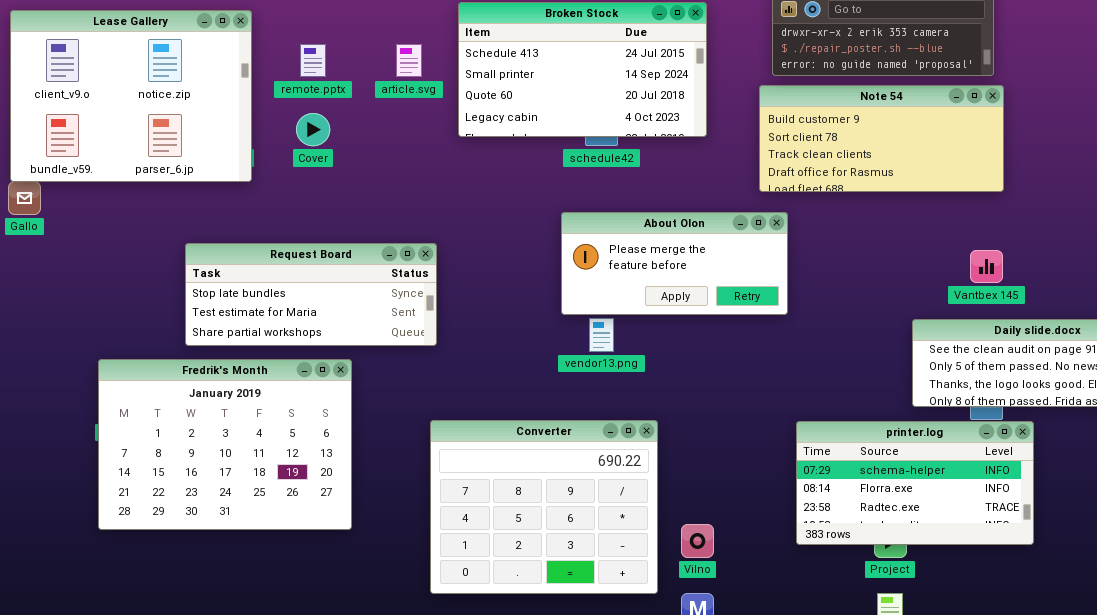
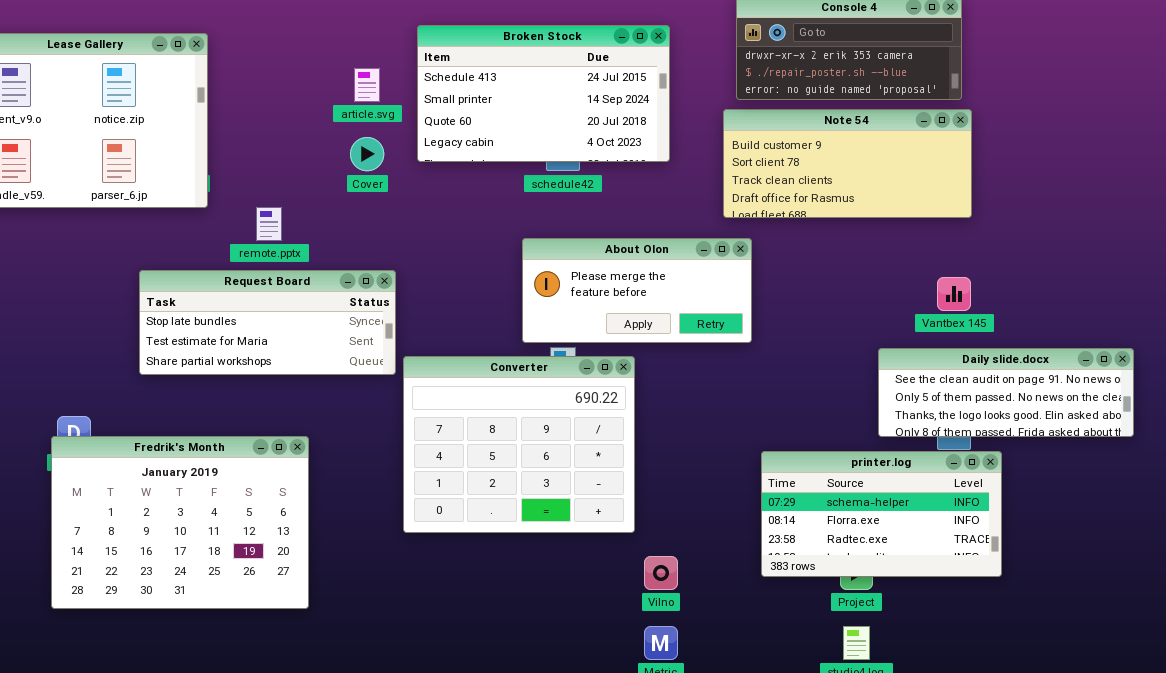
remote.pptx: [300,44,326,77] -> [256,207,282,241], moved
Cover: [296,113,330,146] -> [350,137,384,171], moved
Fredrik's Month: [98,359,352,530] -> [51,436,309,609], moved
Converter: [430,420,658,594] -> [403,356,635,533], moved

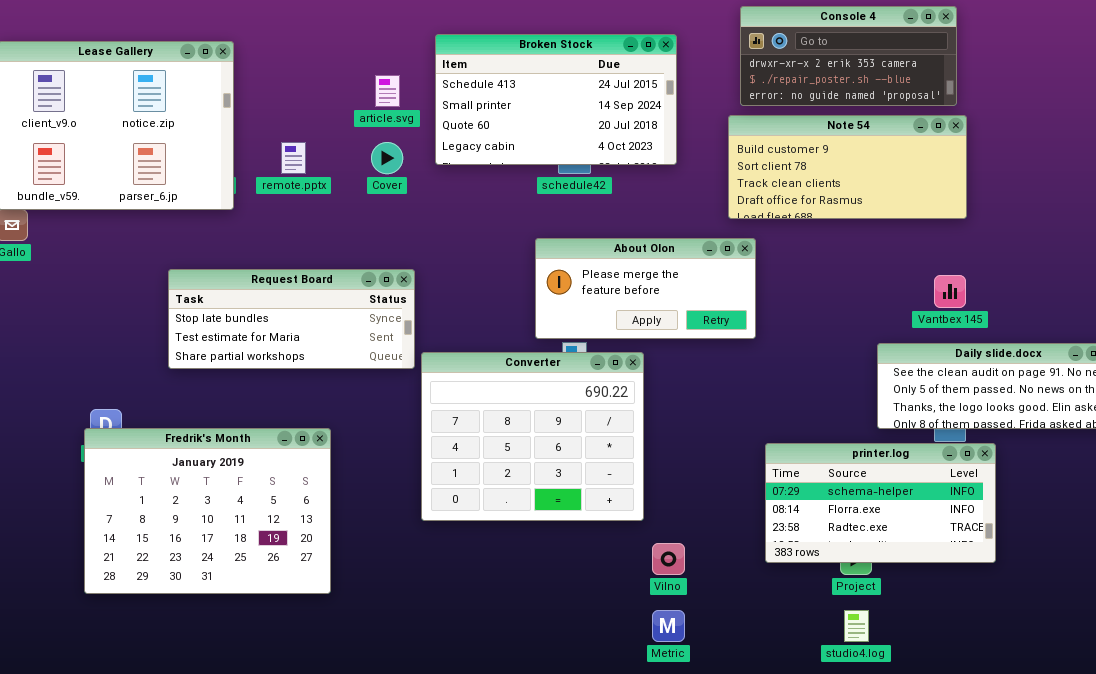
remote.pptx: [256,207,282,241] -> [281,142,306,174], moved

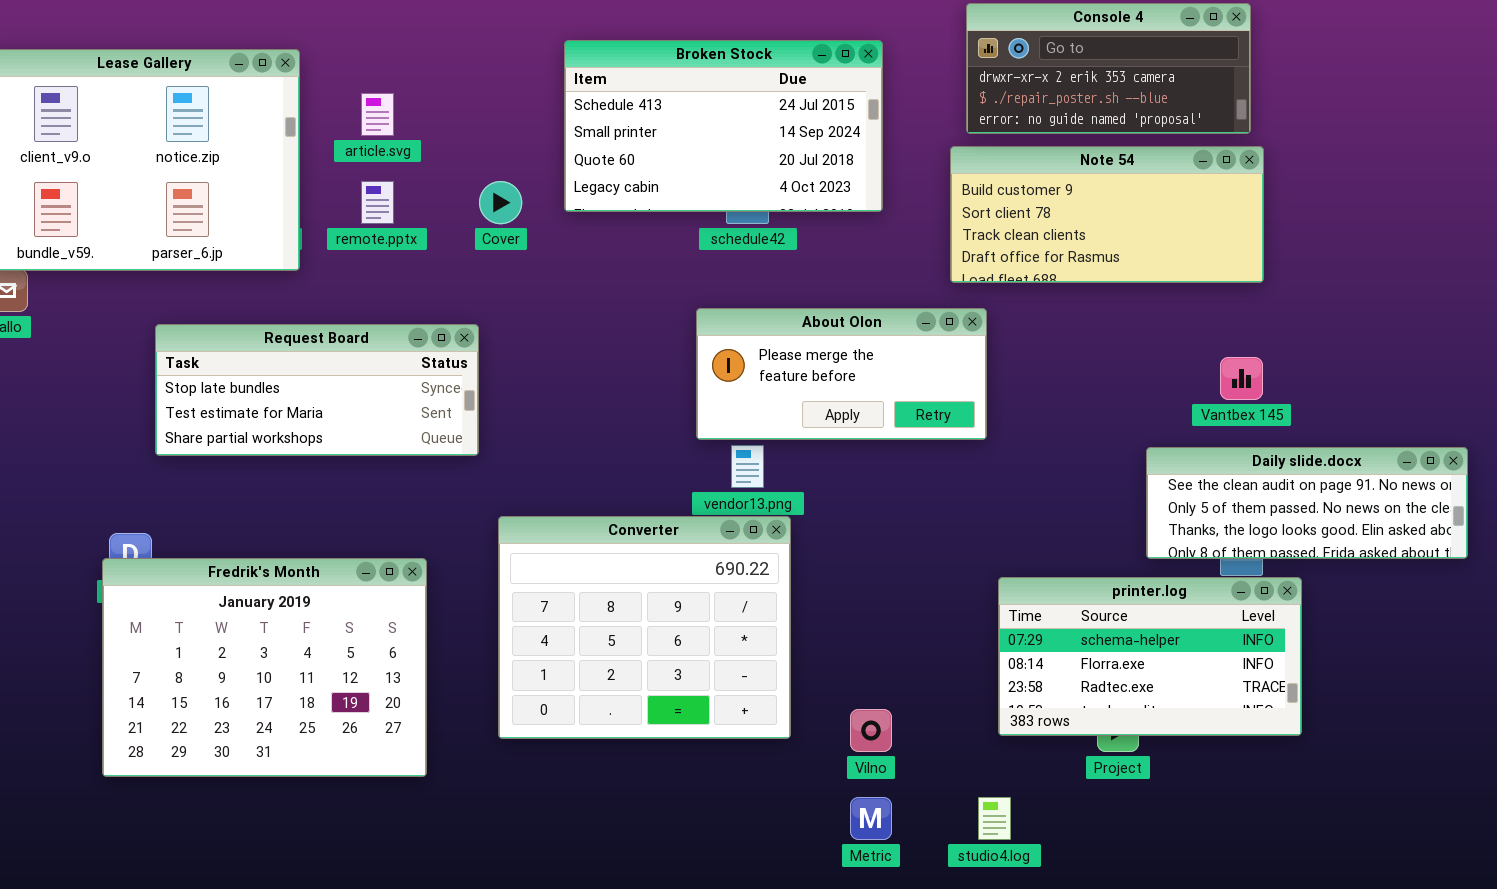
article.svg: [375,75,400,107] -> [361,93,394,136], moved
Request Board: [168,269,415,369] -> [155,324,479,456], moved
Converter: [421,352,644,521] -> [498,516,791,739], moved
studio4.log: [844,610,869,642] -> [978,797,1011,840], moved

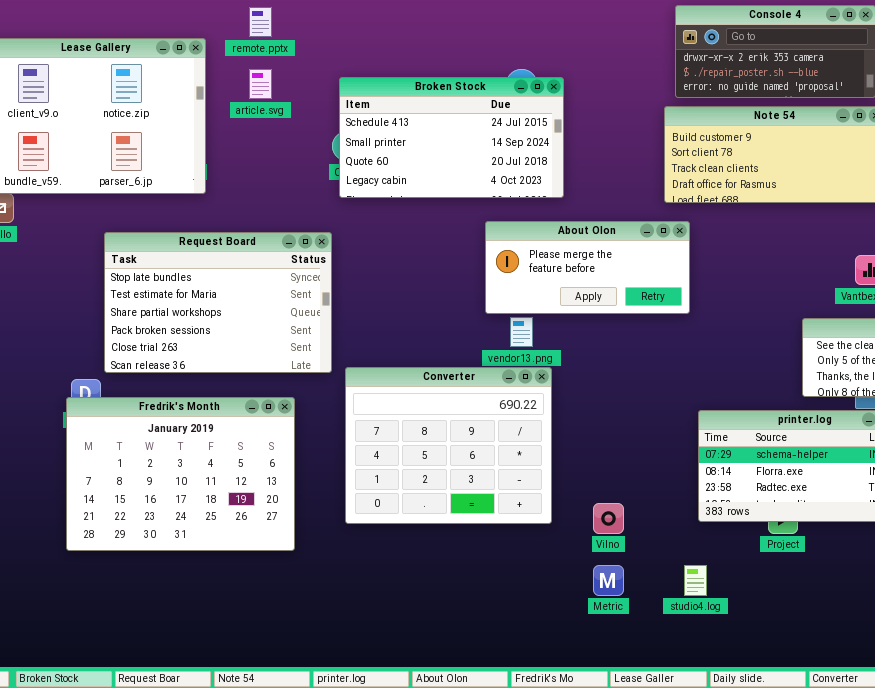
Broken Stock: [564,40,883,212] -> [339,77,564,198], moved
remote.pptx: [361,181,394,224] -> [249,7,272,37], moved
Request Board: [155,324,479,456] -> [104,232,332,373], resized

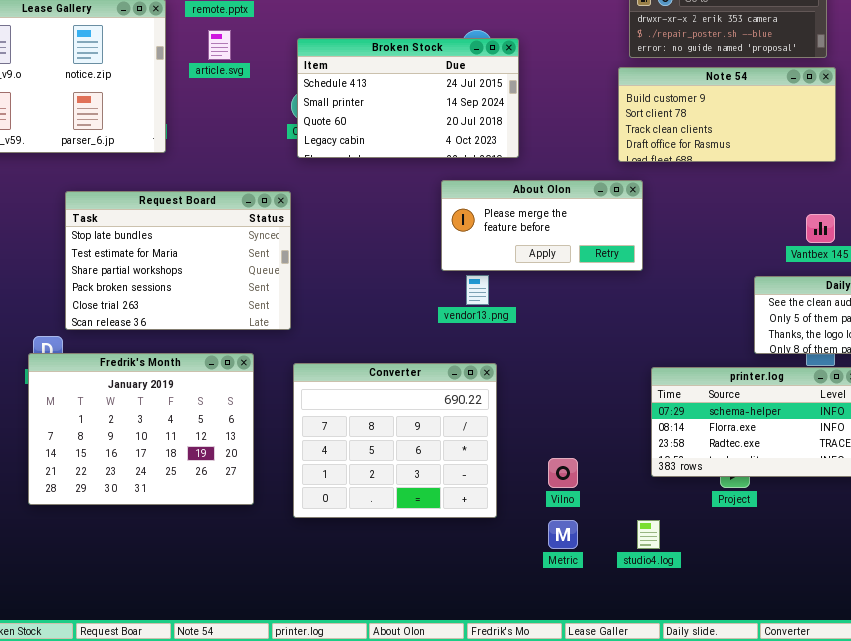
Converter: [345,367,552,524] -> [293,363,497,518], moved

